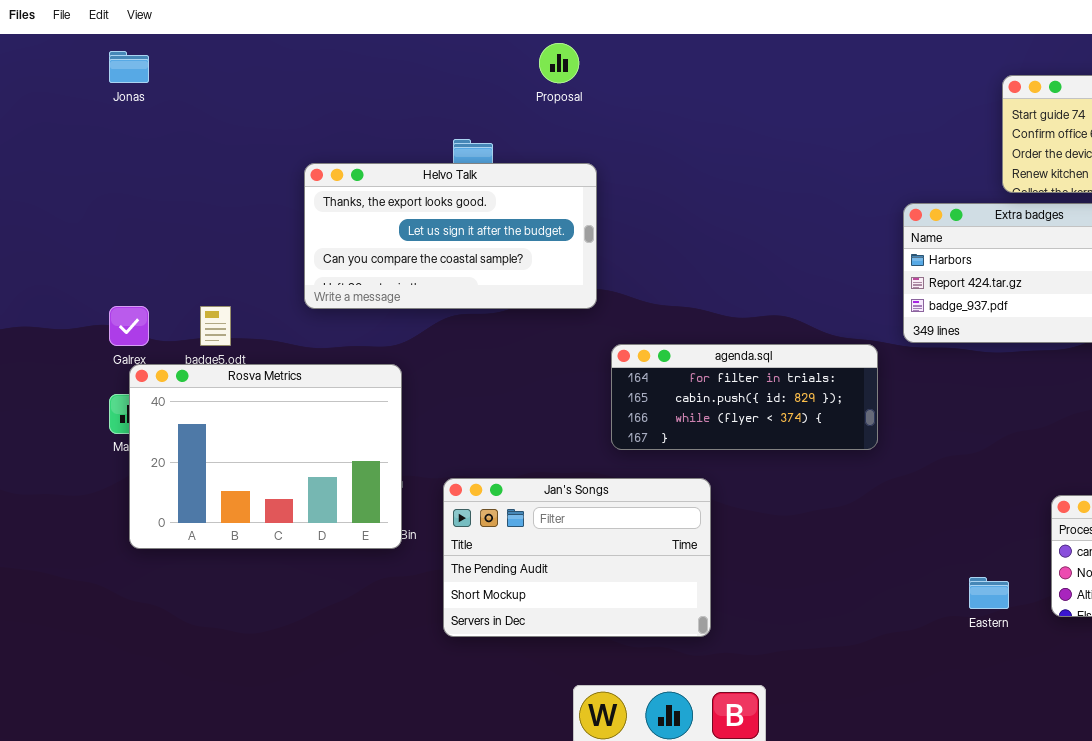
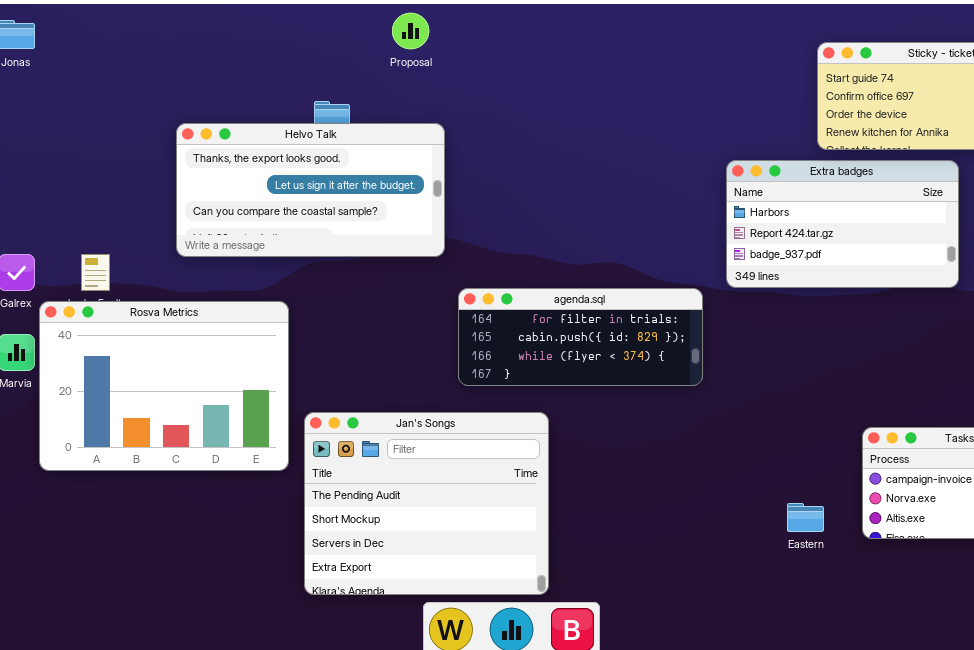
Rosva Metrics: [129,364,402,549] -> [39,301,289,471], moved
Jan's Songs: [443,478,711,637] -> [304,412,549,595], resized

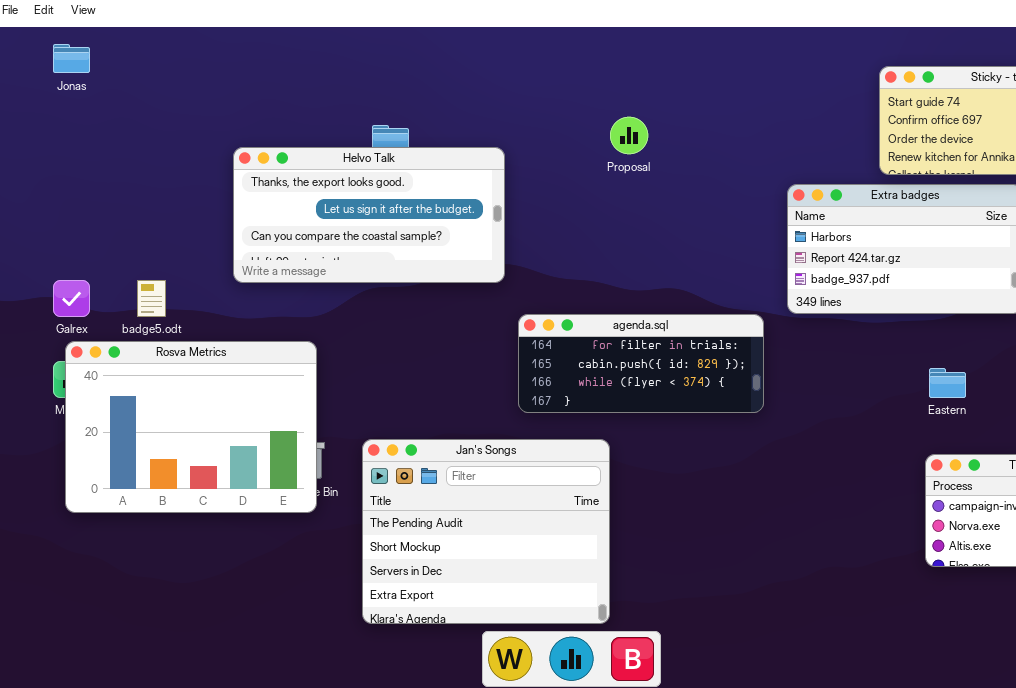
Proposal: [392,13,429,49] -> [610,117,648,154], moved
Rosva Metrics: [39,301,289,471] -> [65,341,317,513], moved
Eastern: [787,503,824,532] -> [929,368,966,398], moved

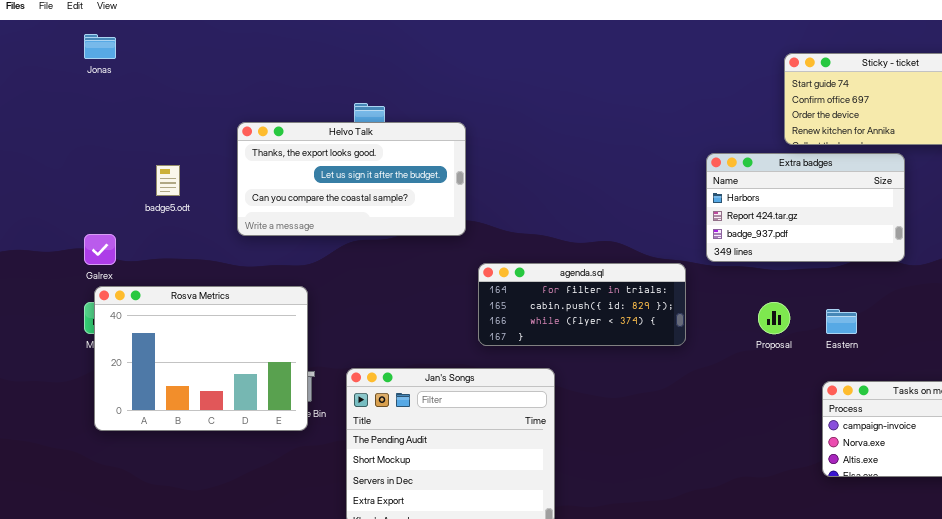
Proposal: [610,117,648,154] -> [758,302,790,334], moved
badge5.odt: [137,280,166,317] -> [156,165,180,196], moved

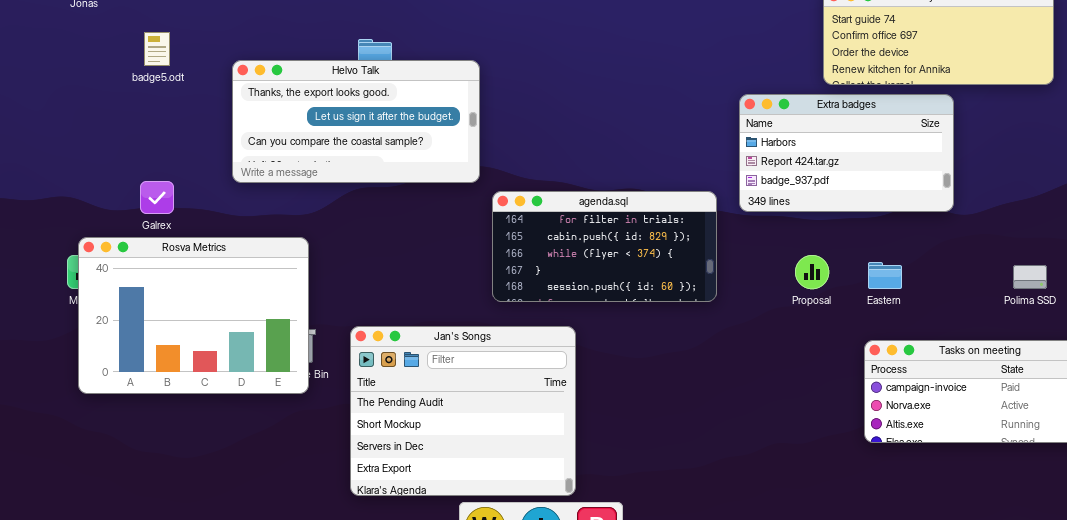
badge5.odt: [156,165,180,196] -> [144,32,170,66], moved
Galrex: [84,234,116,265] -> [140,181,174,214], moved
agenda.sql: [478,263,686,346] -> [492,191,717,302], resized

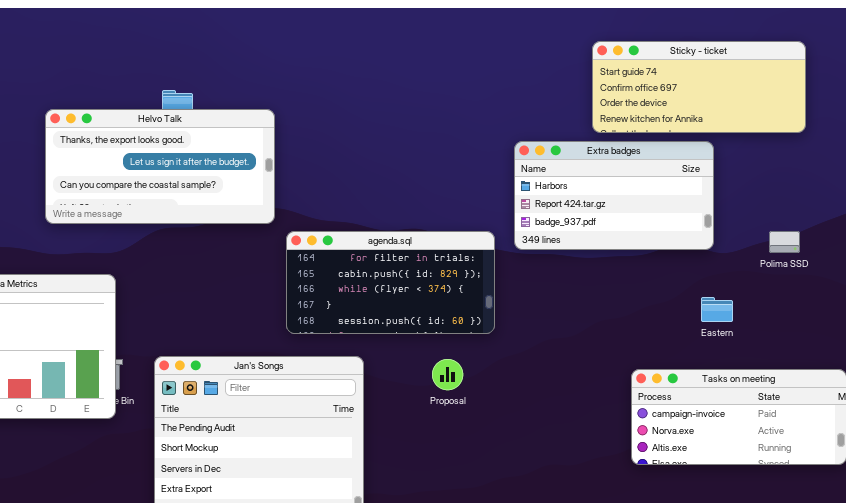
Proposal: [795,255,829,289] -> [432,359,463,390], moved
Eastern: [868,262,902,289] -> [701,297,733,322], moved
Polima SSD: [1013,265,1047,289] -> [769,231,800,253], moved

